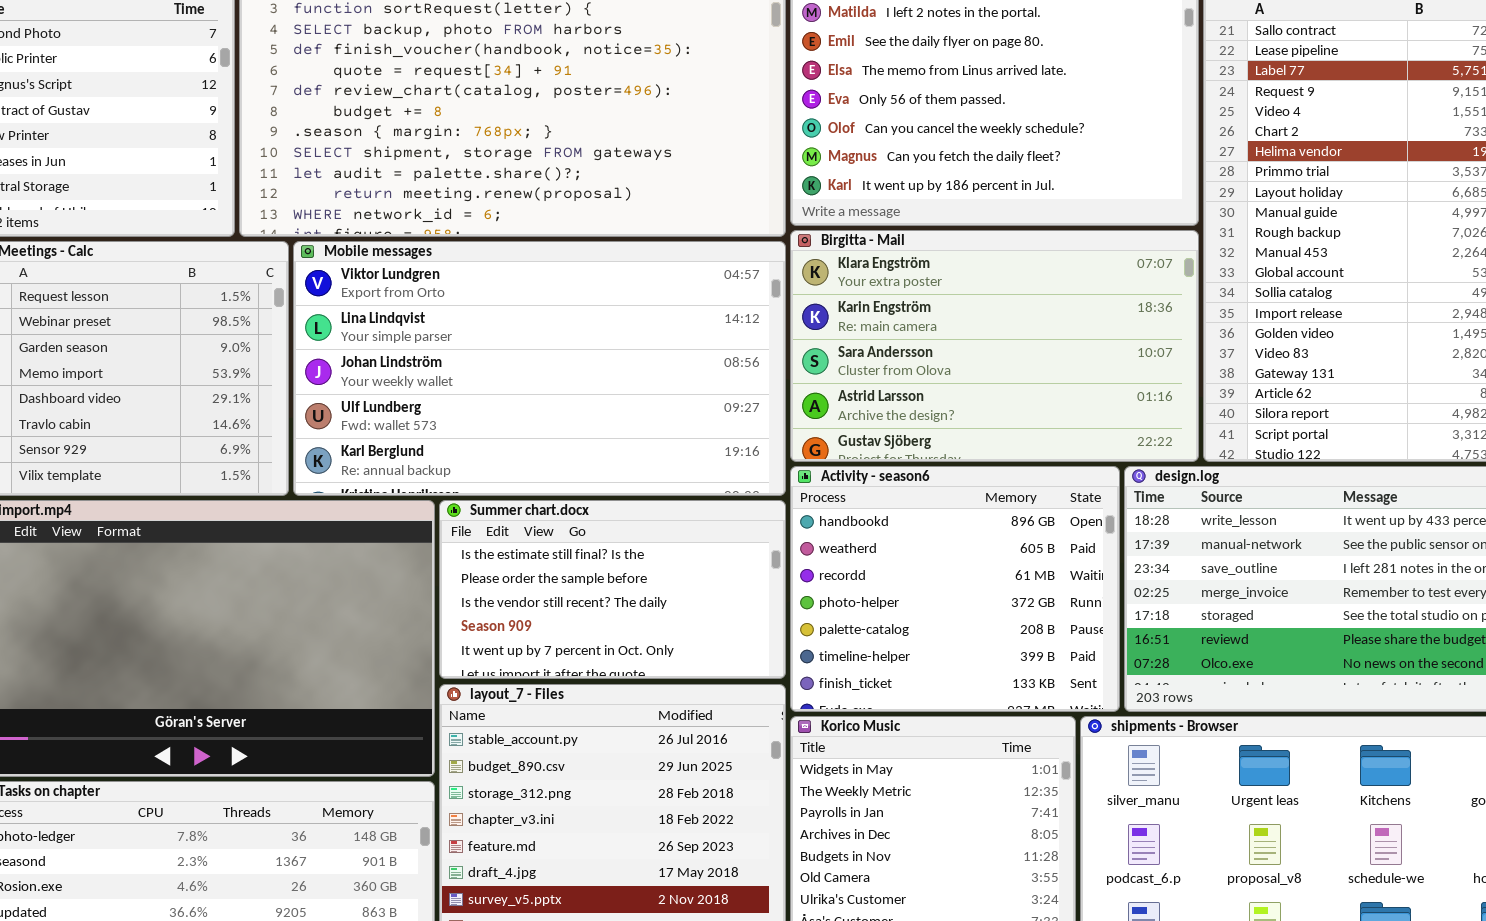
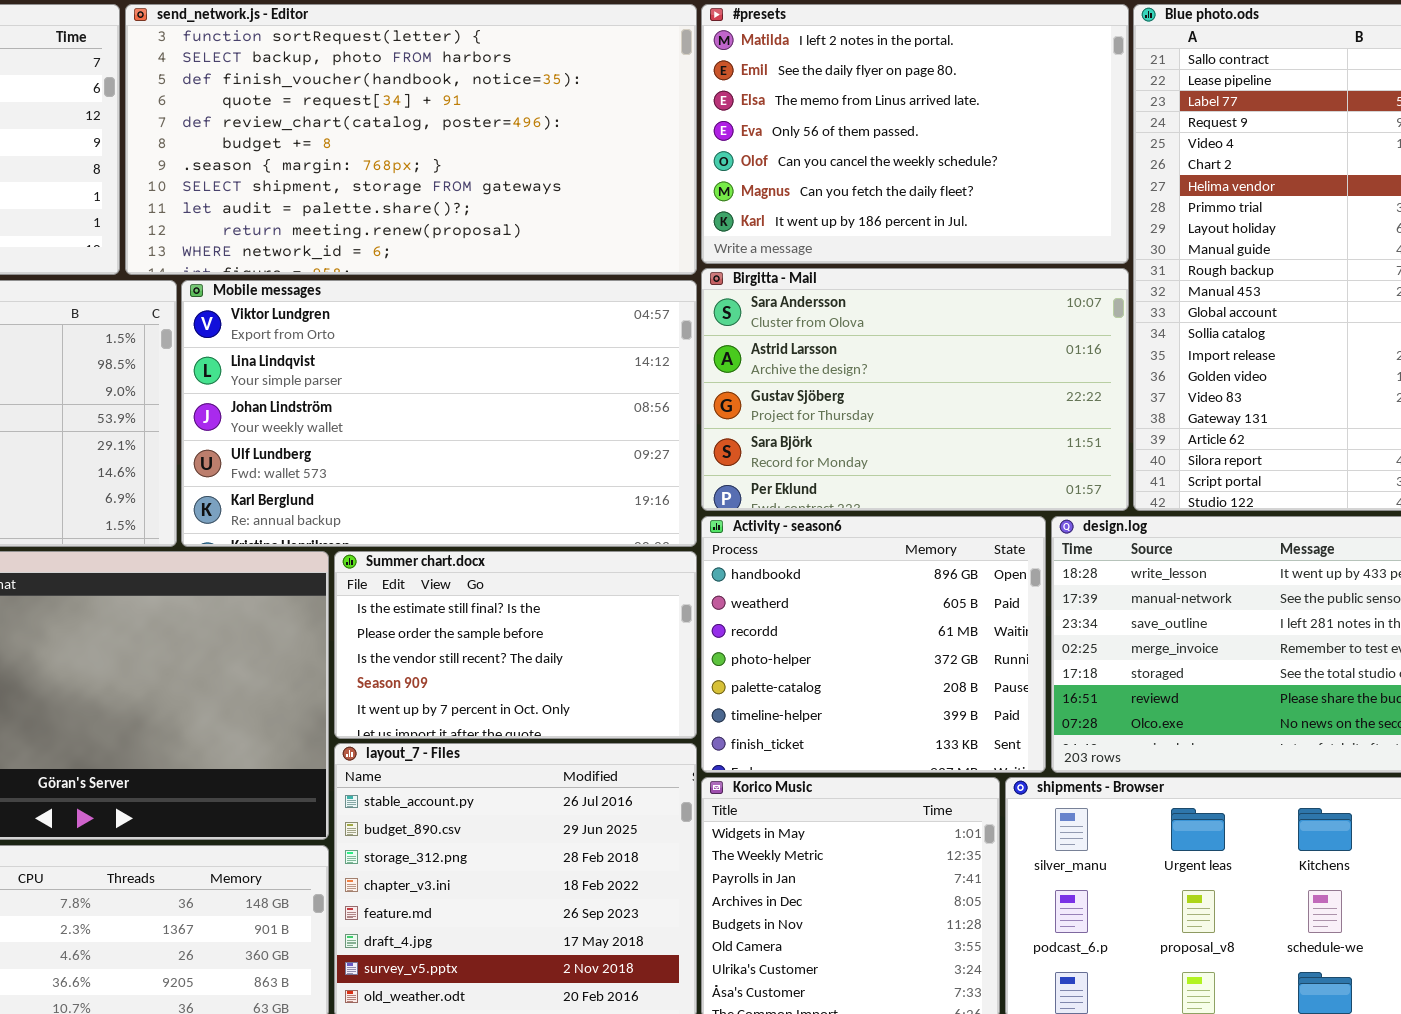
Birgitta - Mail: [790,230,1199,462] -> [701,268,1129,511], scrolled down 2 rows

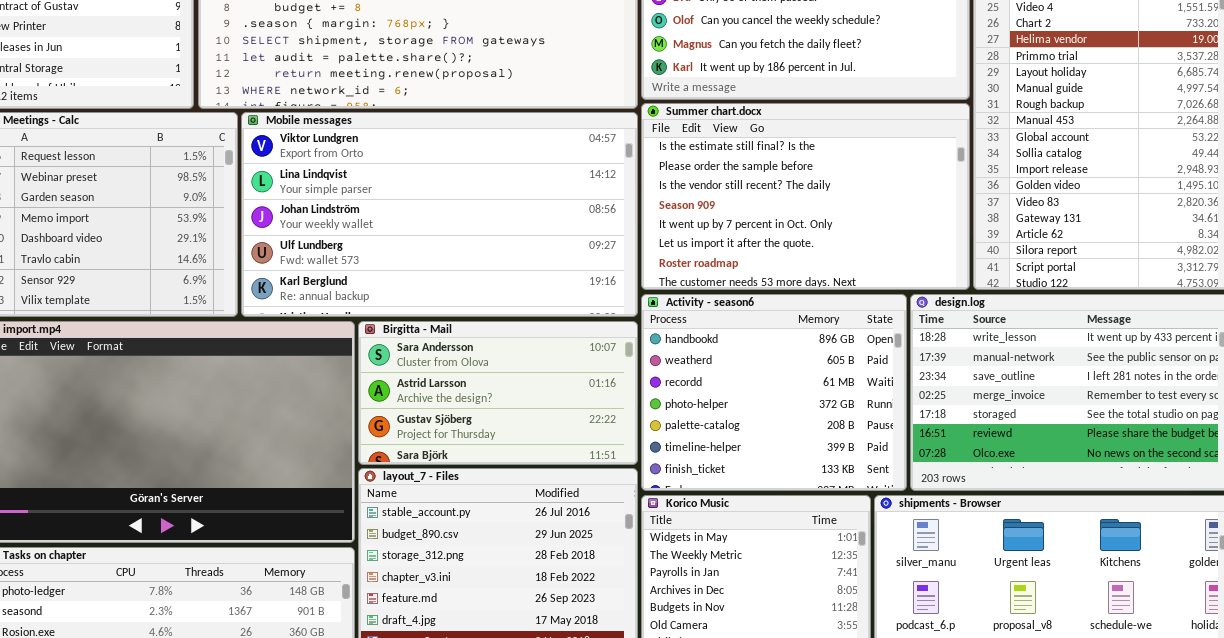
Birgitta - Mail: [701,268,1129,511] -> [358,321,638,465], moved, resized
Summer chart.docx: [334,551,697,739] -> [641,103,970,290], moved, resized

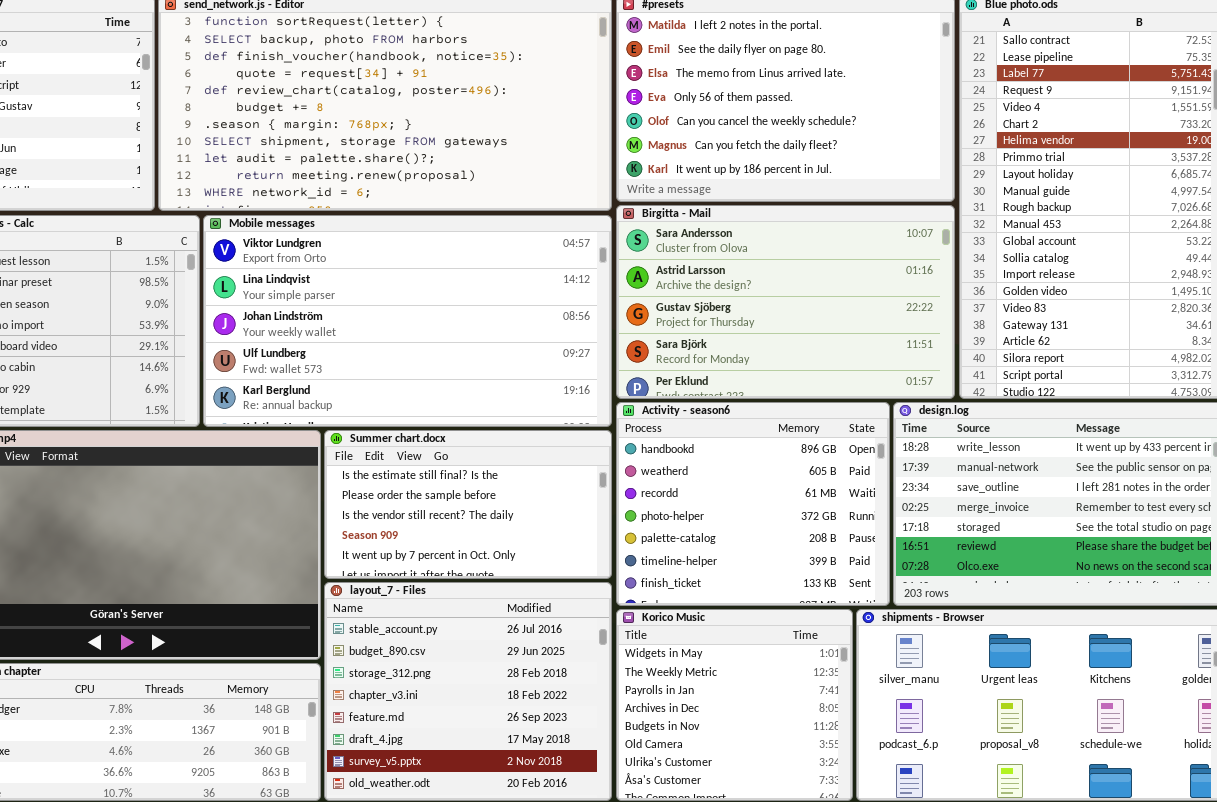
Summer chart.docx: [641,103,970,290] -> [324,430,612,579], moved, resized
Birgitta - Mail: [358,321,638,465] -> [616,205,955,399], moved, resized

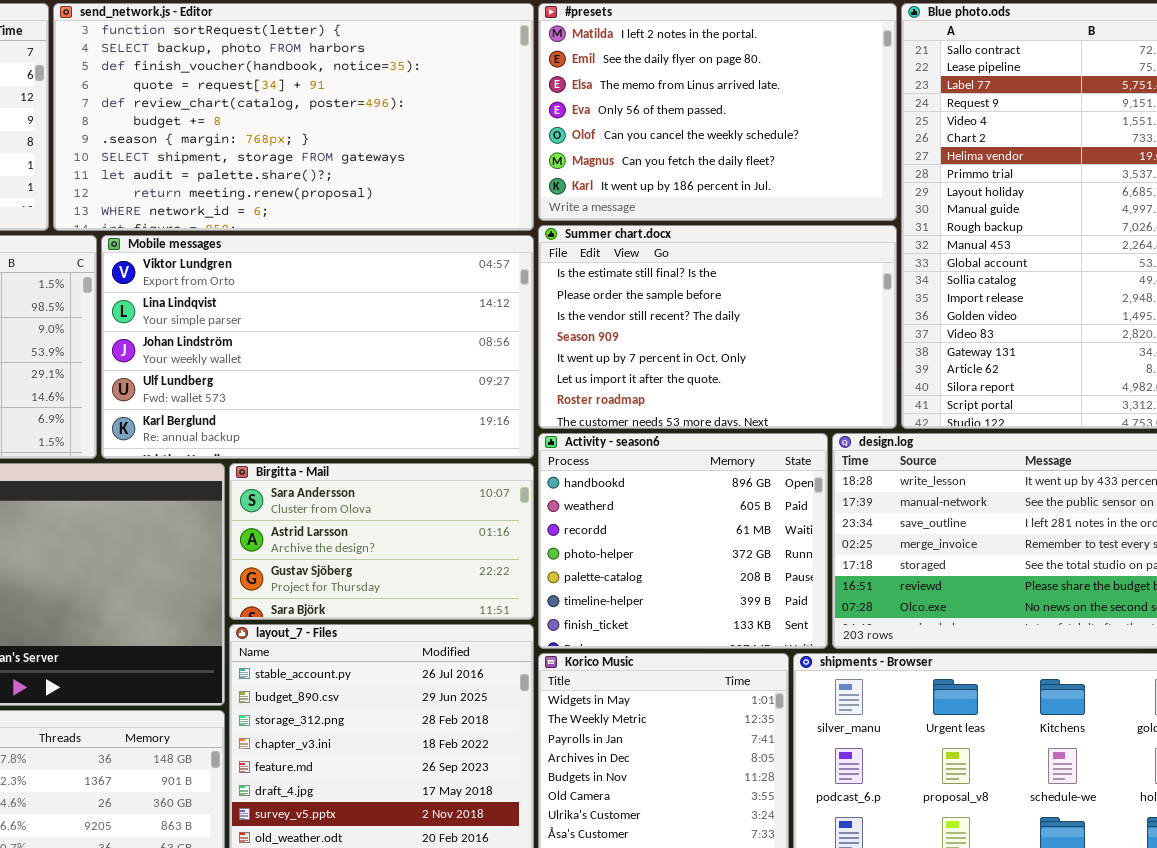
Birgitta - Mail: [616,205,955,399] -> [229,463,534,620], moved, resized
Summer chart.docx: [324,430,612,579] -> [538,225,897,429], moved, resized

